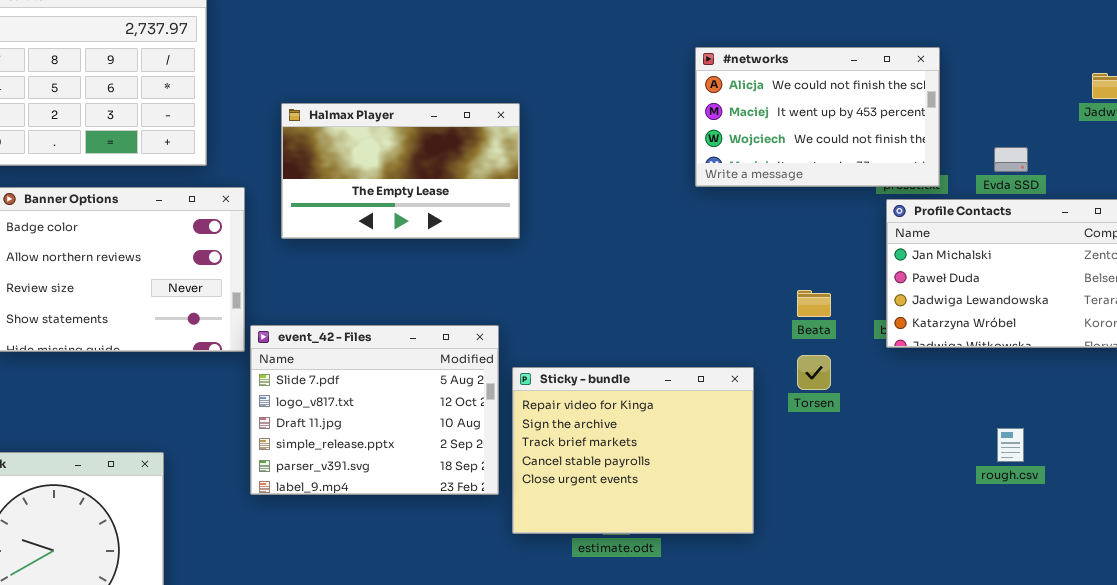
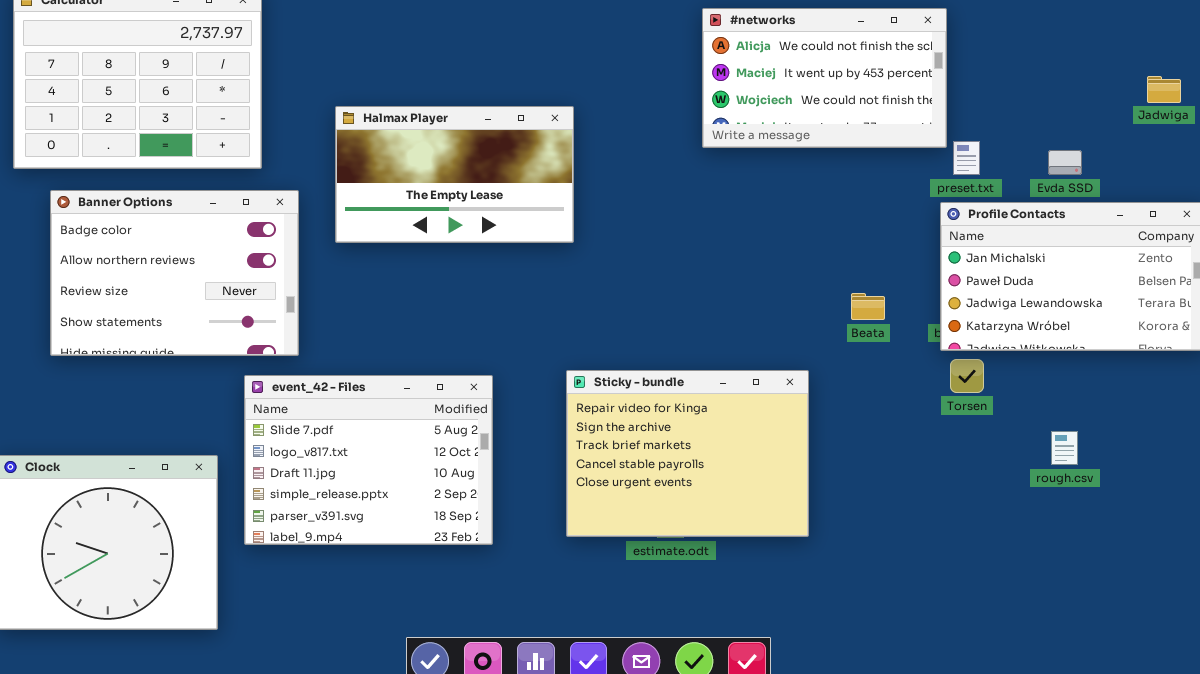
#networks: [695,47,940,187] -> [702,8,947,148], moved
event_42 - Files: [250,325,499,495] -> [244,375,493,545], moved
Torsen: [797,355,831,390] -> [950,359,984,393], moved

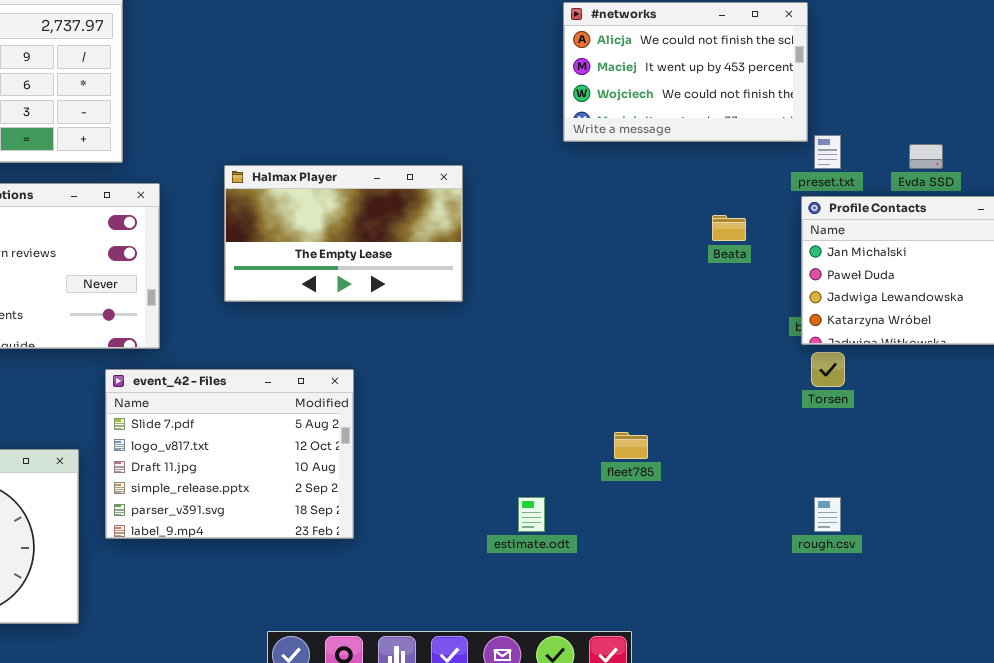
Halmax Player: [335,106,574,243] -> [224,165,463,302], moved
Beata: [851,293,885,320] -> [712,215,746,241], moved
Sticky - bundle: [566,370,809,537] -> none, closed
rough.csv: [1051,431,1078,465] -> [814,497,841,532], moved

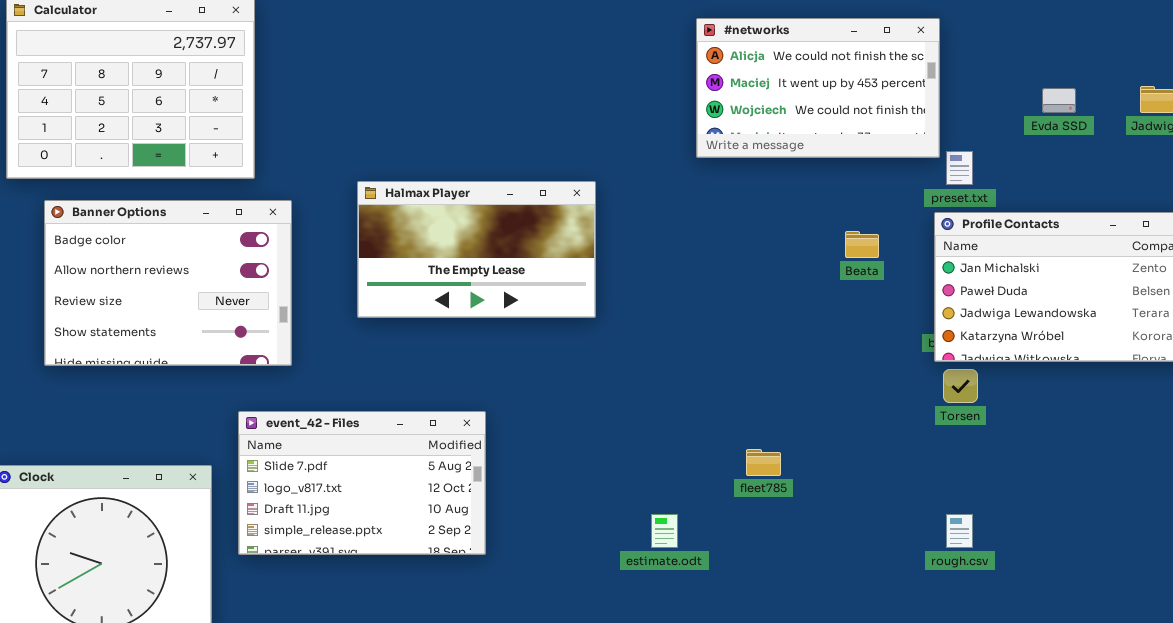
Evda SSD: [909,144,943,169] -> [1042,88,1076,113], moved
event_42 - Files: [105,369,354,539] -> [238,411,486,555], resized

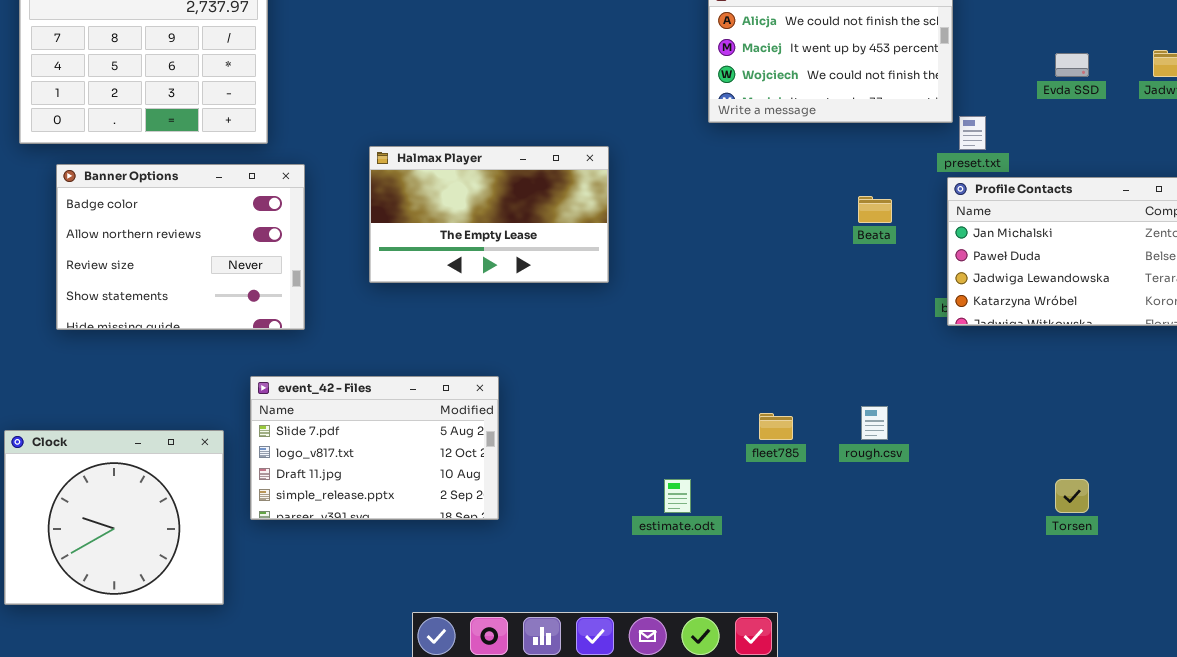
Torsen: [943,369,978,403] -> [1055,479,1089,513], moved
rough.csv: [946,514,973,548] -> [861,406,888,440], moved

